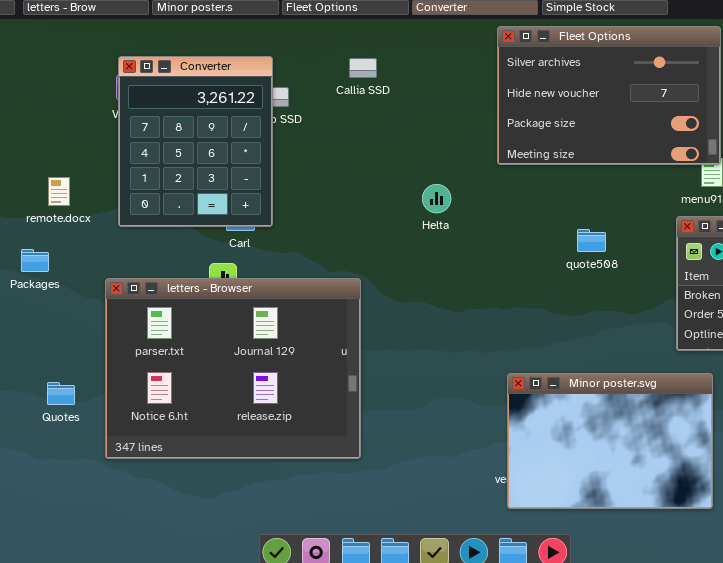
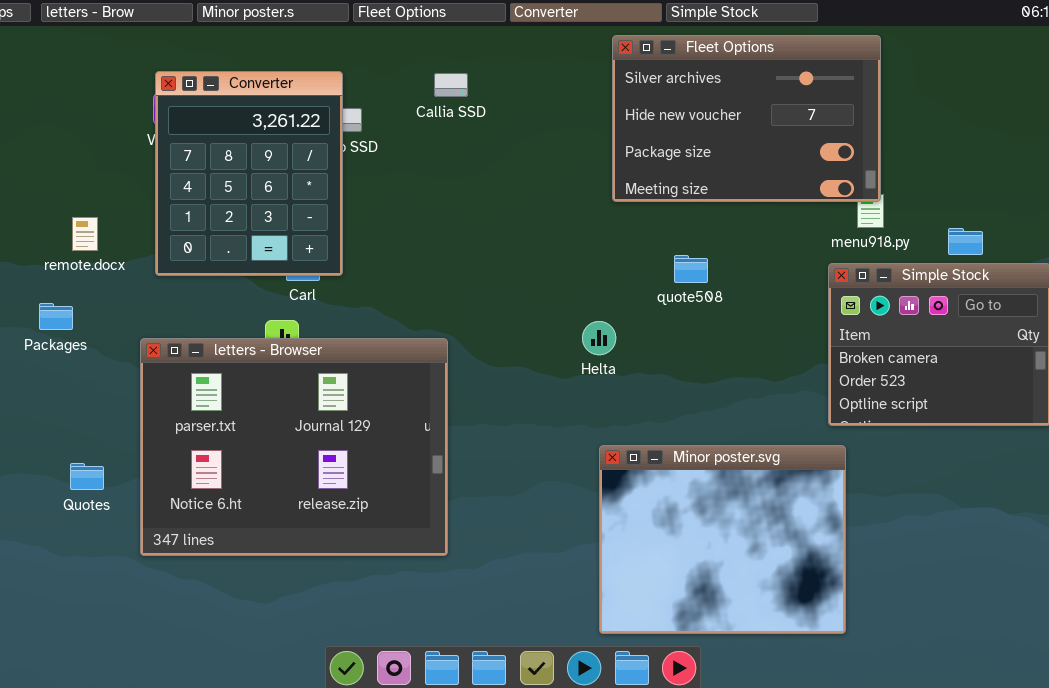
Helta: [422,184,451,213] -> [582,321,616,355], moved
quote508: [577,229,606,252] -> [674,255,708,283], moved
Minor poster.svg: [507,373,713,509] -> [599,445,846,634], moved, resized

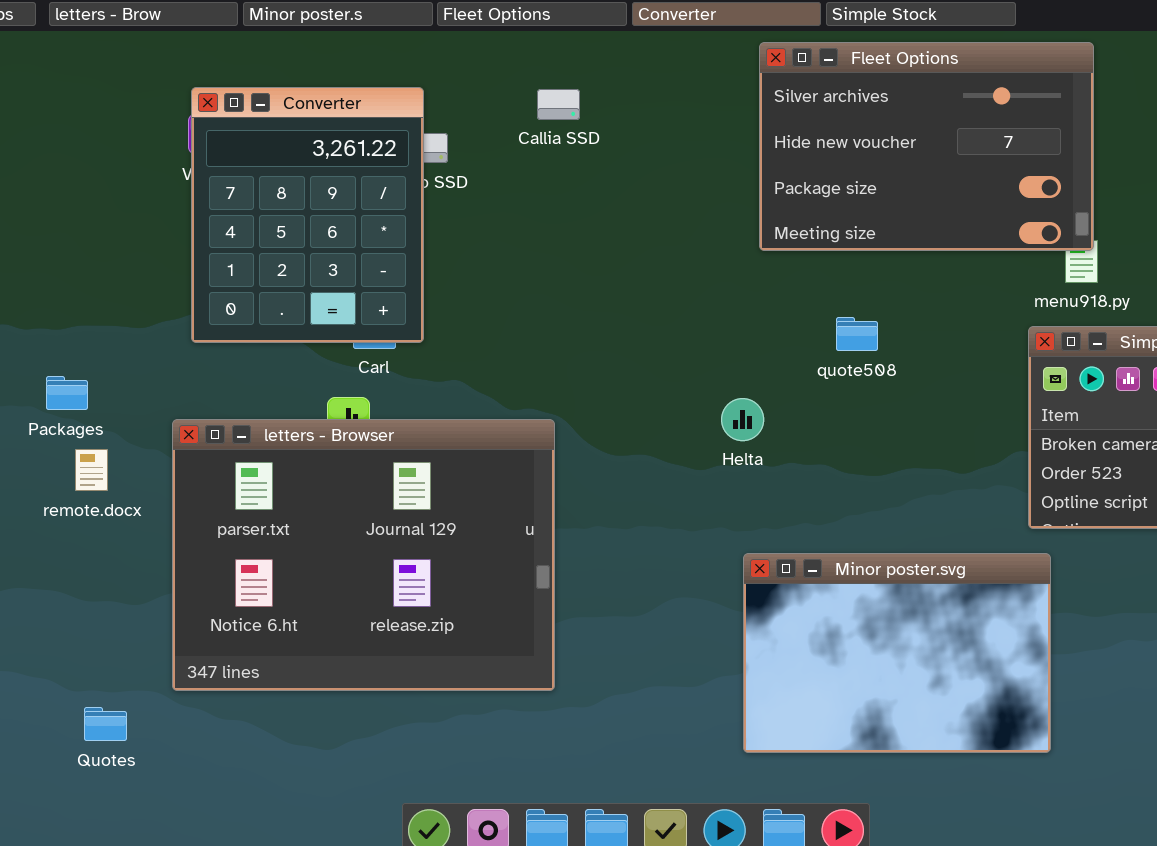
remote.docx: [72,217,98,251] -> [75,449,108,491], moved
Minor poster.svg: [599,445,846,634] -> [743,553,1051,753], resized
Quotes: [70,463,104,490] -> [84,707,127,741], moved

